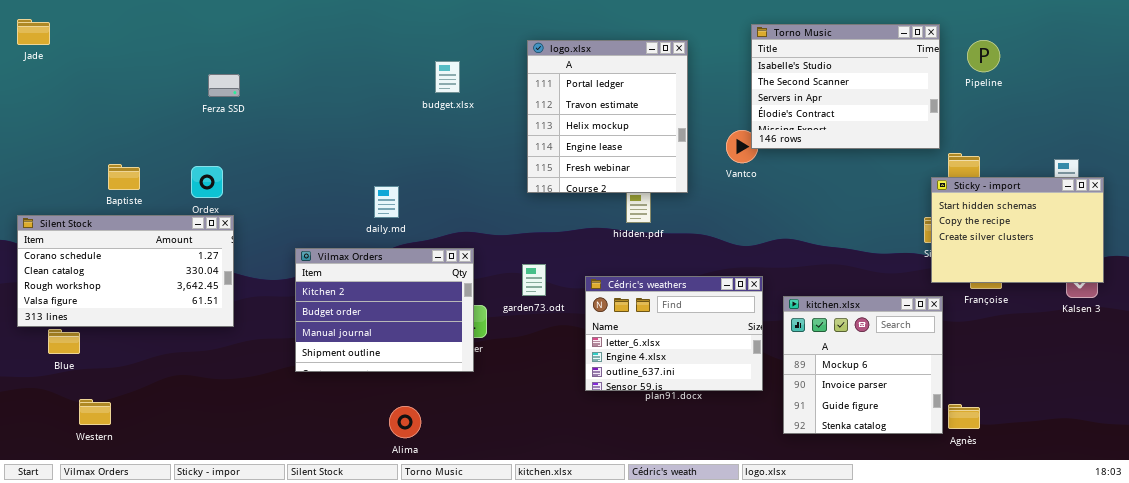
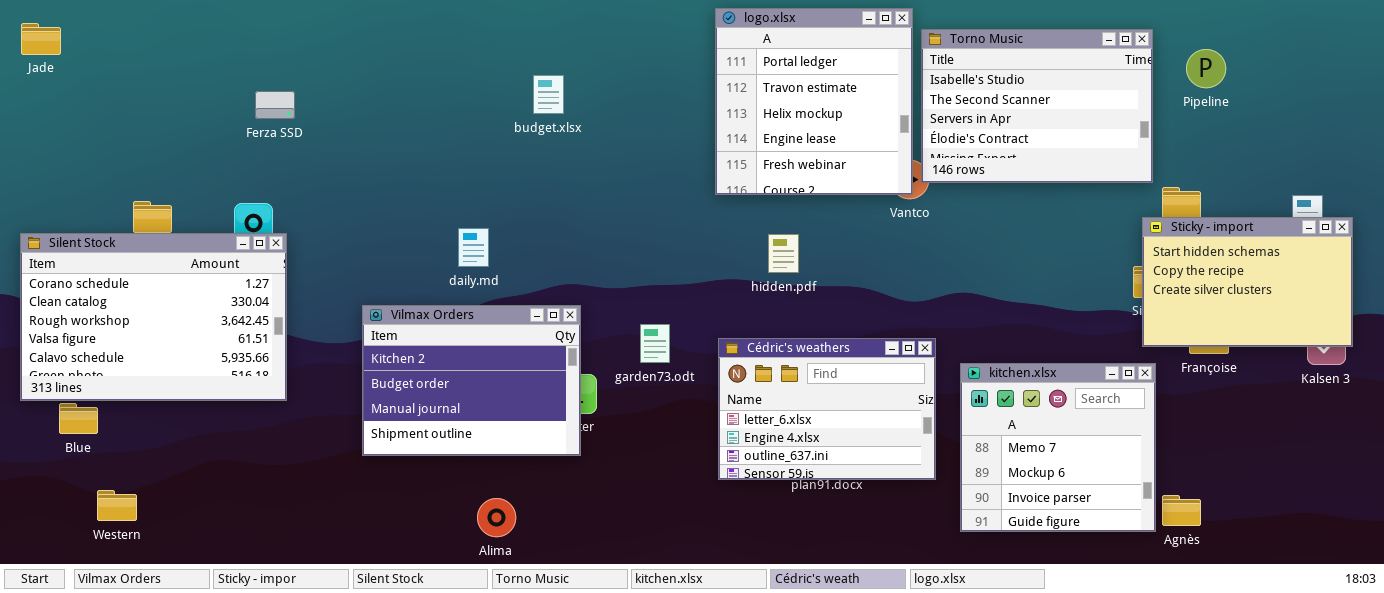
logo.xlsx: [527,40,688,193] -> [715,8,913,195], moved
Silent Stock: [17,215,234,327] -> [20,233,287,401], resized
kitchen.xlsx: [783,296,943,434] -> [960,363,1156,532], scrolled up 1 row

